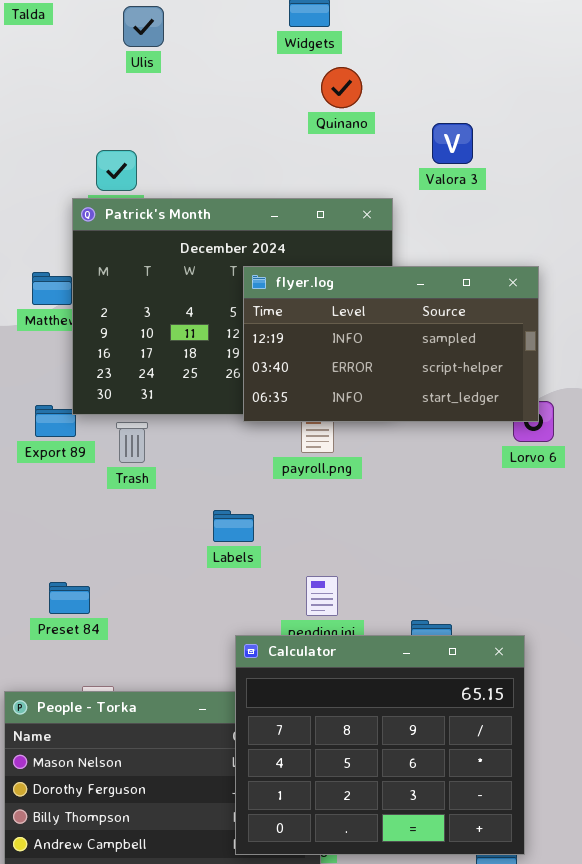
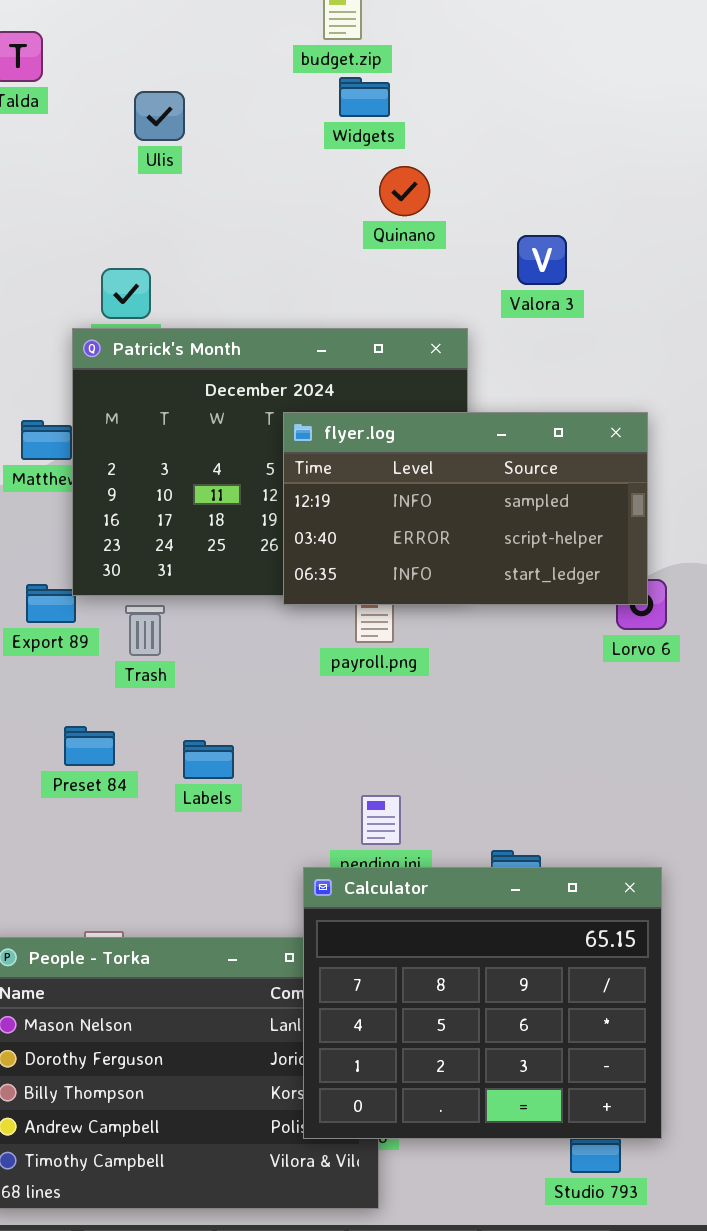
Labels: [213,510,254,542] -> [183,740,234,779], moved
Preset 84: [49,582,90,614] -> [64,726,115,766], moved
Calculator: [235,635,525,855] -> [303,867,662,1139], moved

